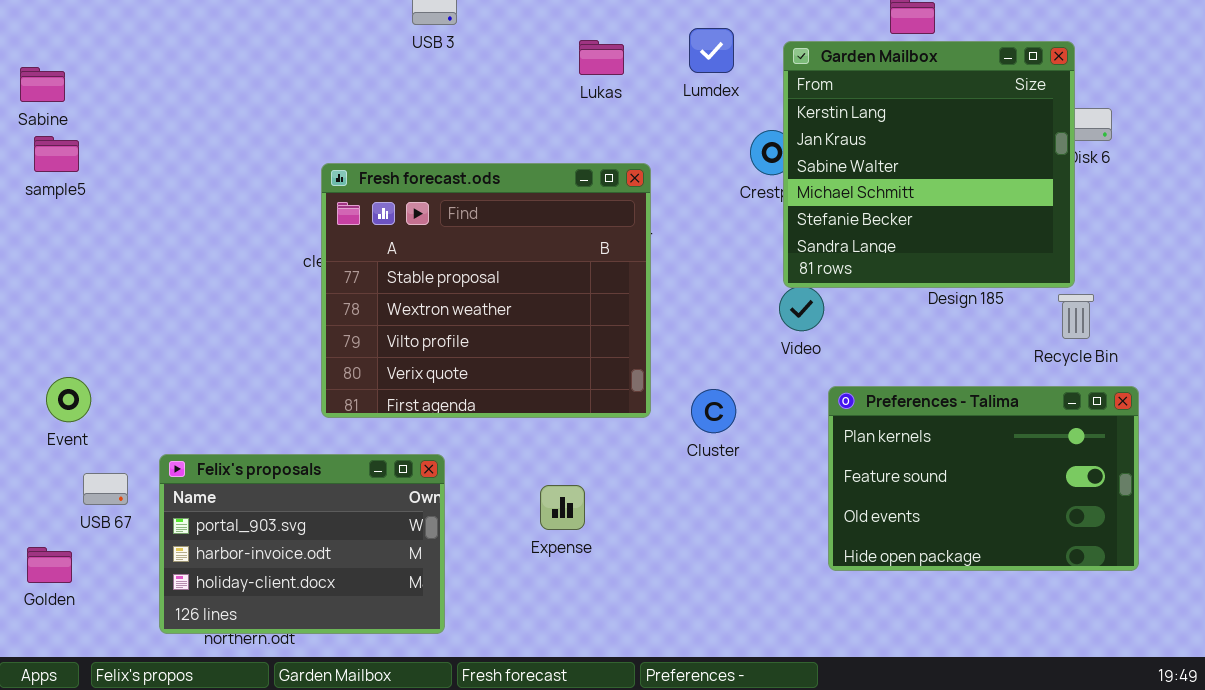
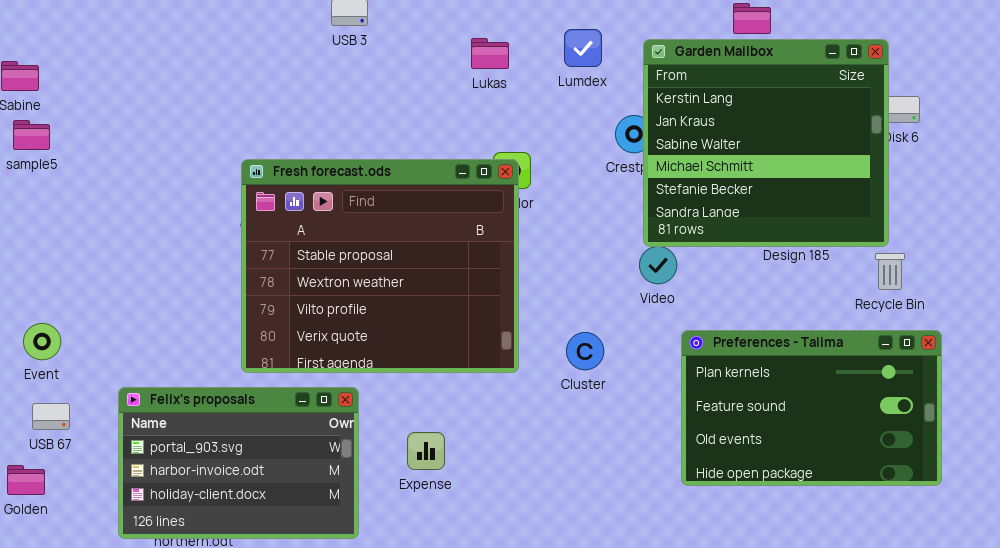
Fresh forecast.ods: [321,163,651,418] -> [241,159,519,373], moved
USB 67: [83,473,128,505] -> [32,403,70,430], moved
Expense: [540,485,585,530] -> [407,432,445,470], moved

